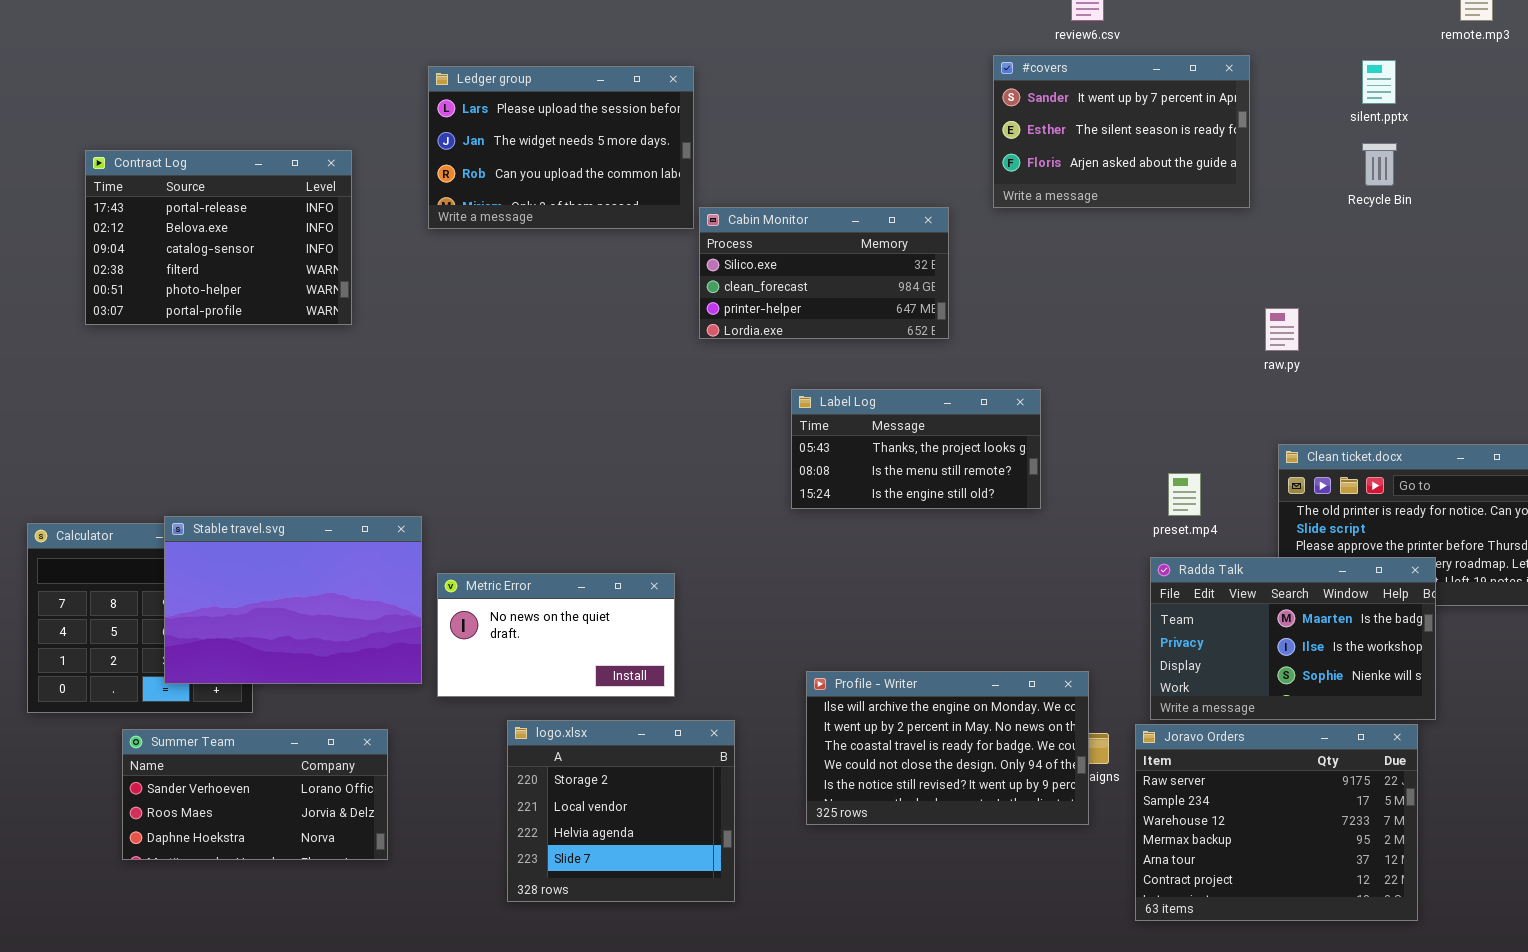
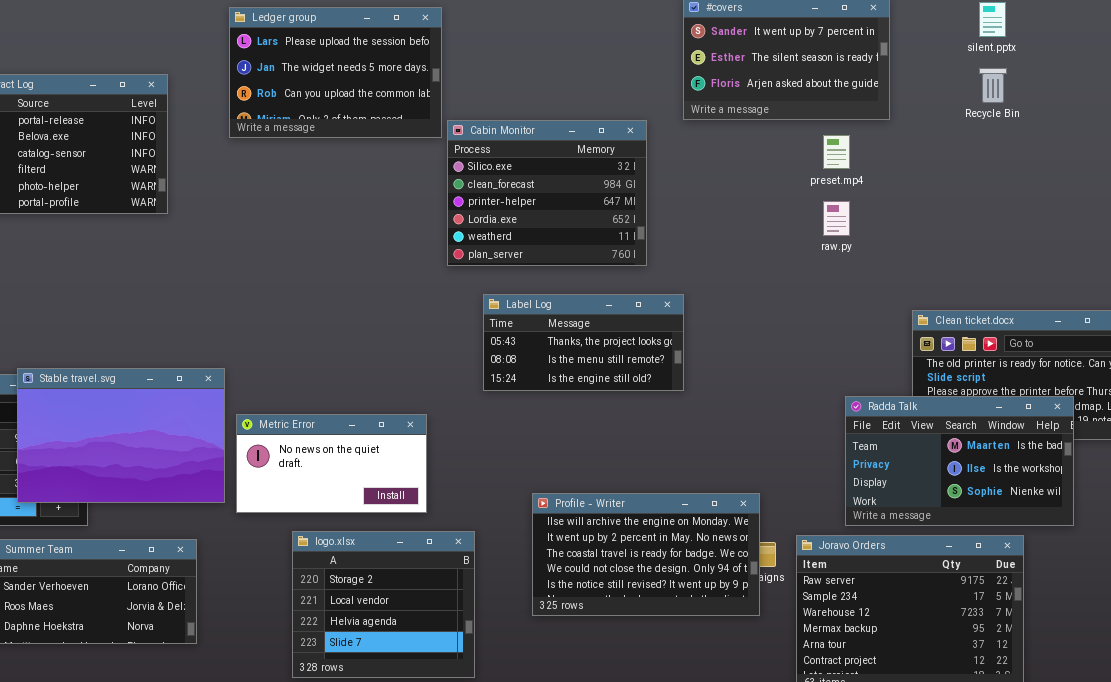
Cabin Monitor: [699,207,949,339] -> [447,120,647,266], resized
raw.py: [1265,308,1299,351] -> [823,201,850,236], moved
Label Log: [791,389,1041,509] -> [483,294,684,391], moved
preset.mp4: [1168,473,1201,516] -> [823,135,850,169], moved
Radda Talk: [1150,557,1436,720] -> [845,396,1074,526], moved

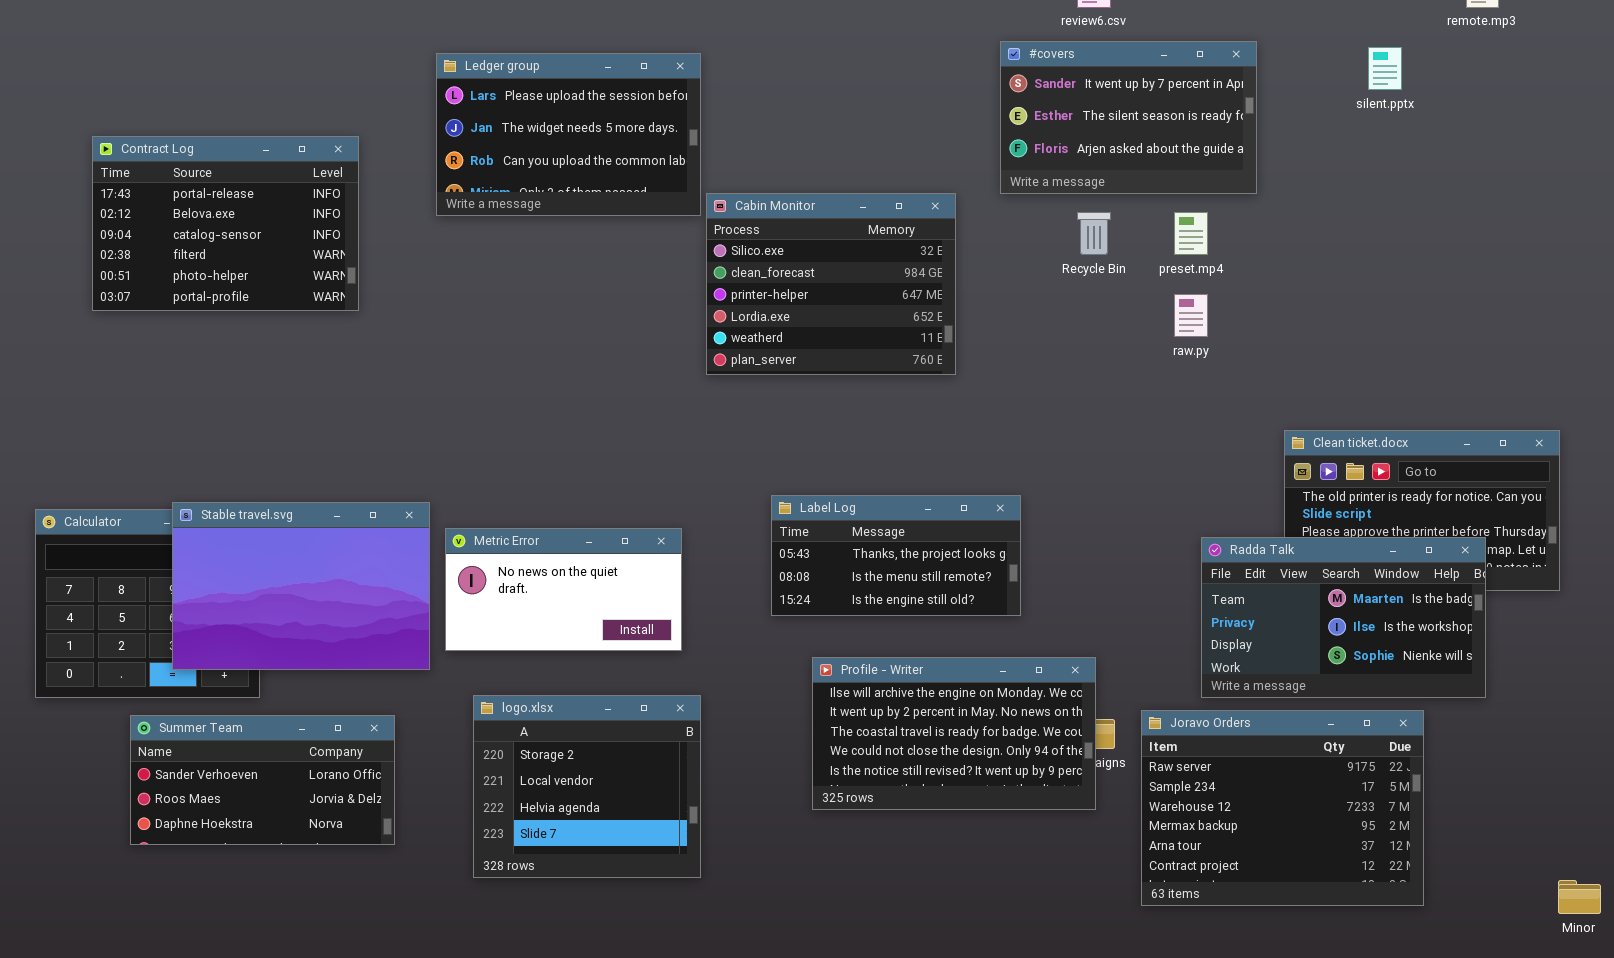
Recycle Bin: [979,68,1007,103] -> [1077,212,1111,255], moved
Label Log: [483,294,684,391] -> [771,495,1021,616], moved
Metric Error: [236,414,427,513] -> [445,528,682,651], moved
logo.xlsx: [292,531,475,678] -> [473,695,701,878], moved

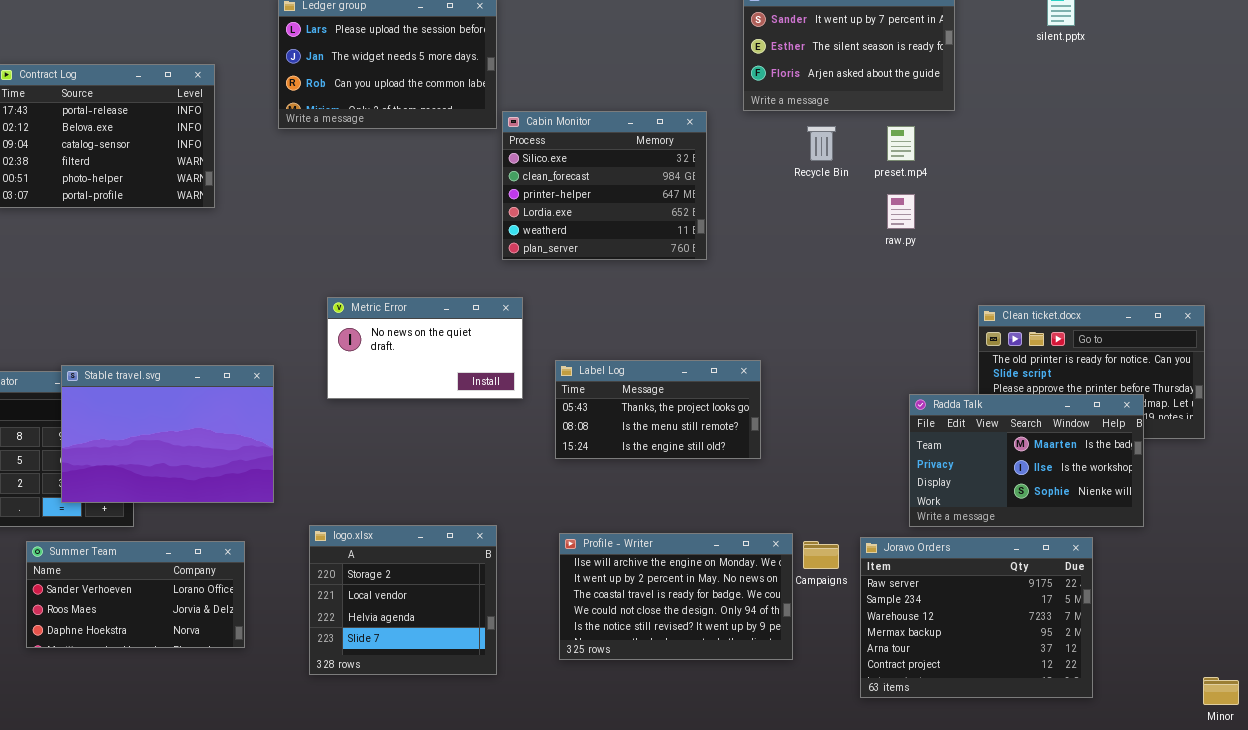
Metric Error: [445,528,682,651] -> [327,297,523,399], moved
Profile - Writer: [812,657,1096,810] -> [559,533,793,660], moved

